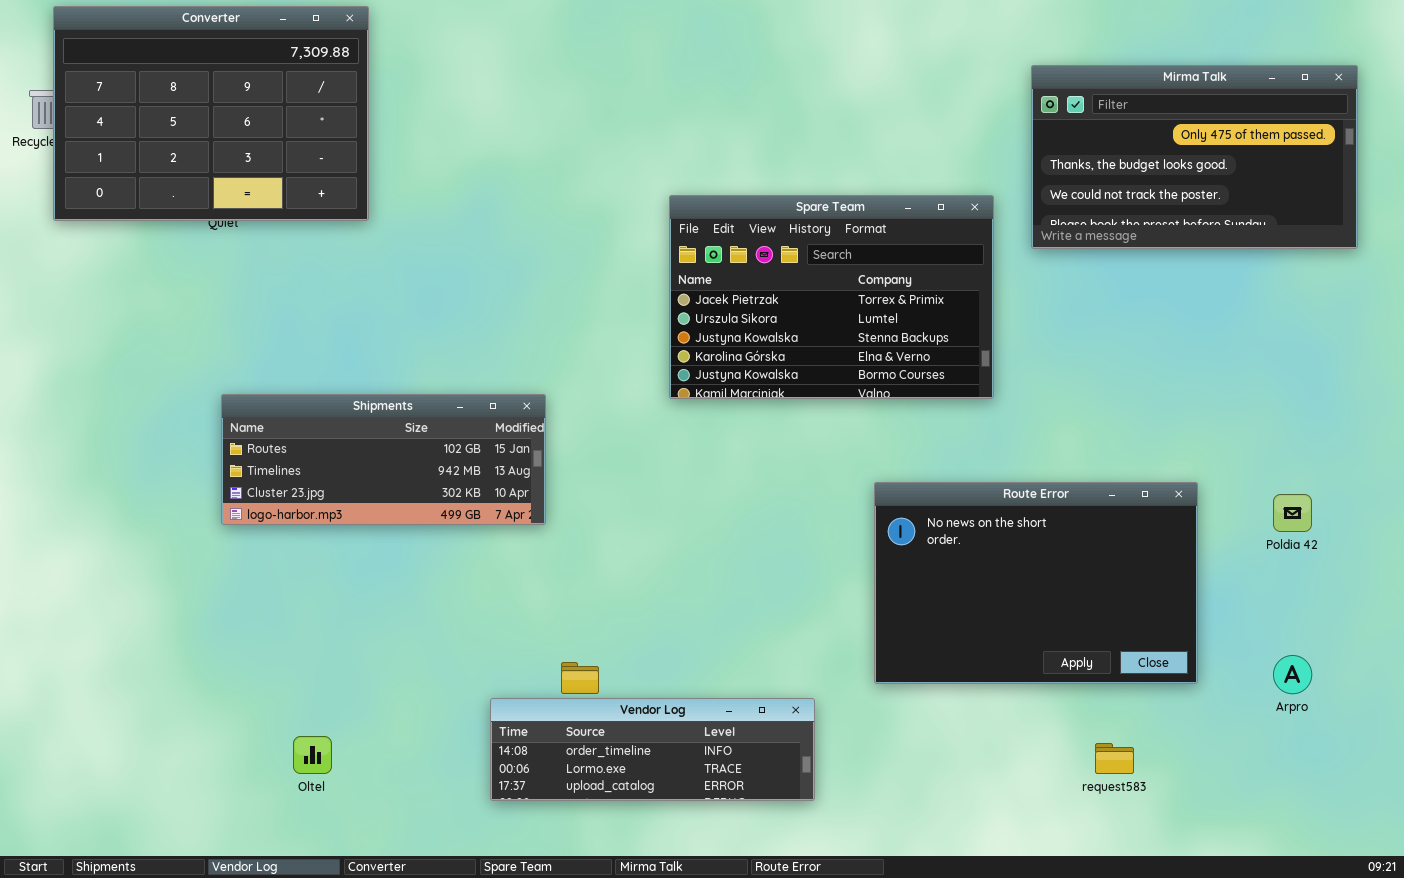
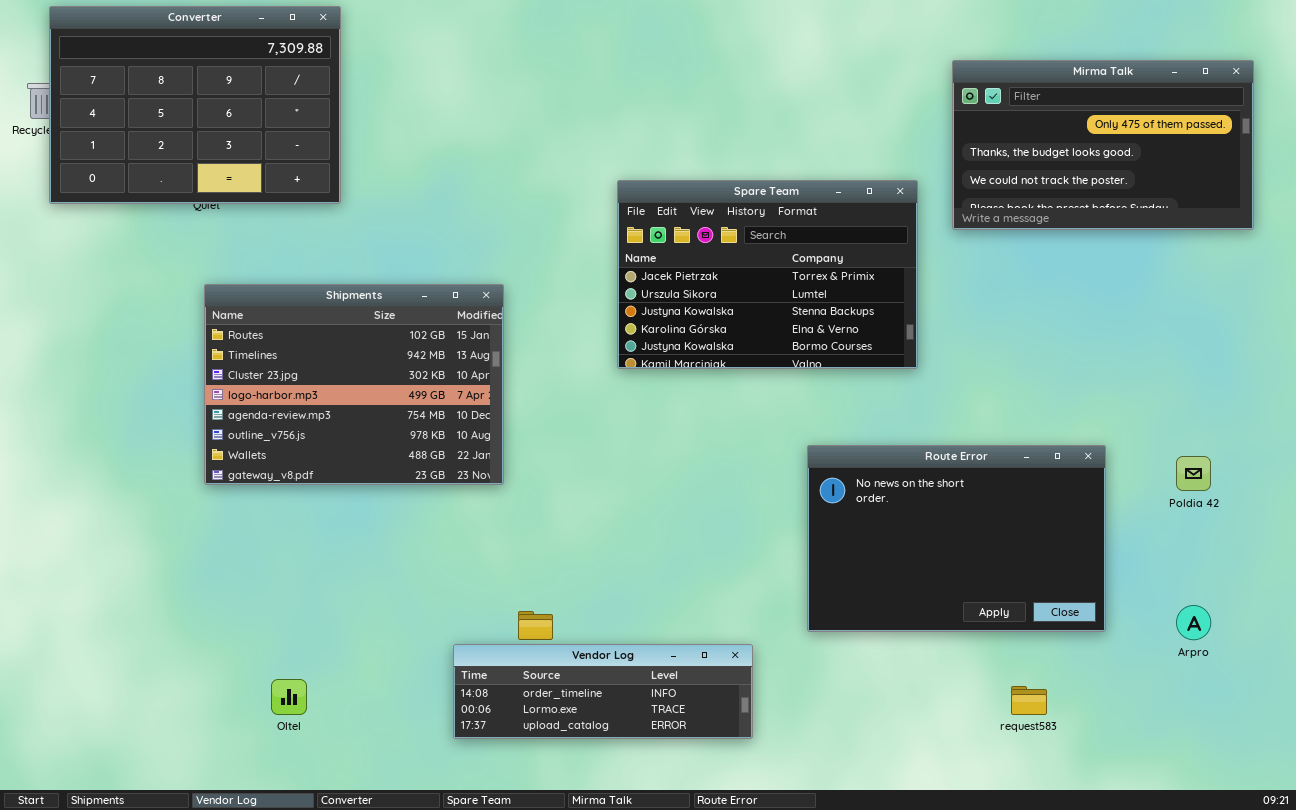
Shipments: [221,394,546,525] -> [204,284,504,485], resized

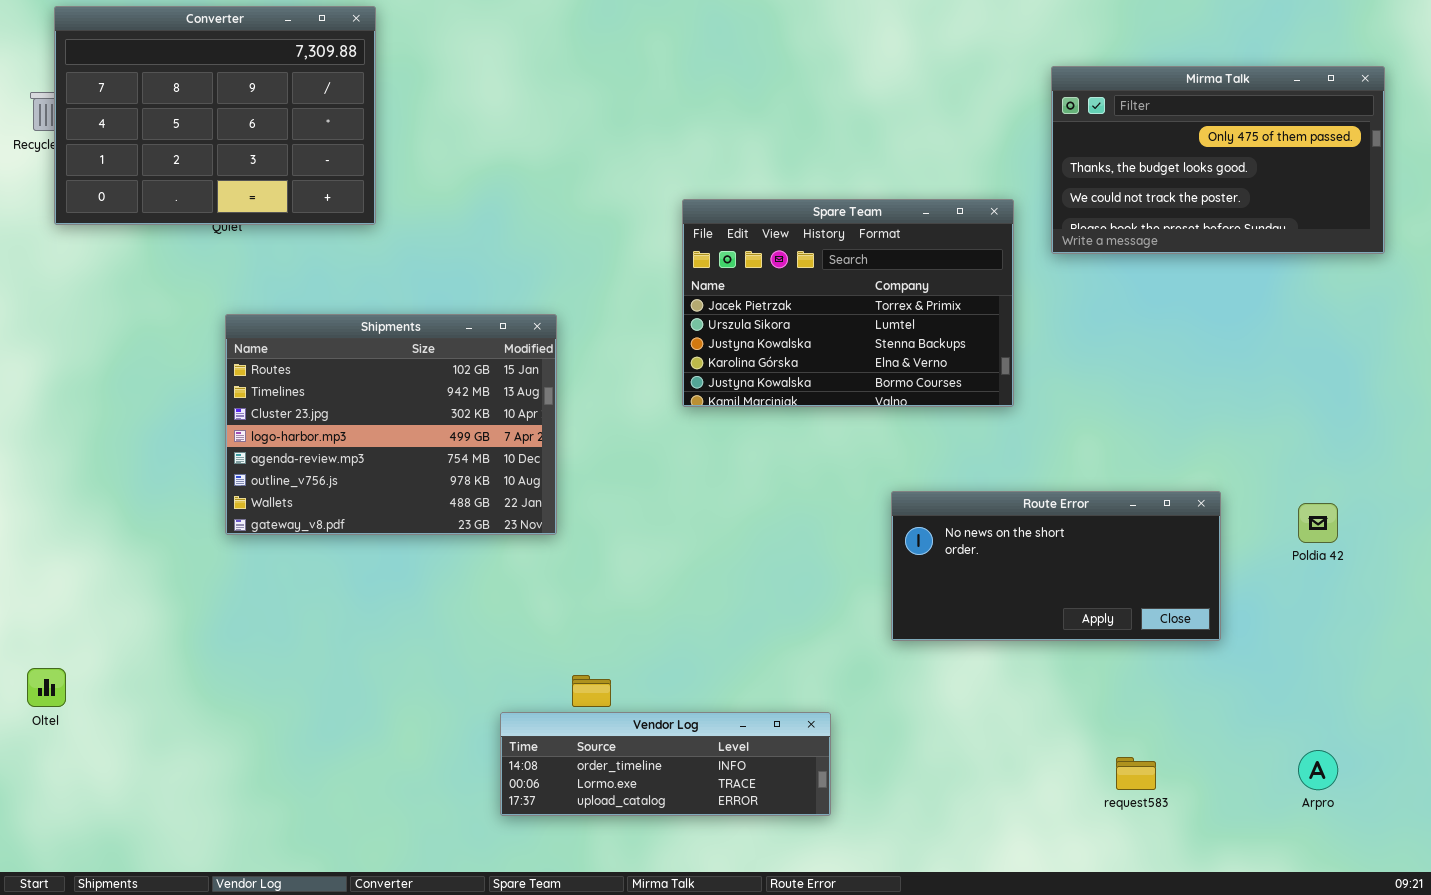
Route Error: [807,445,1106,632] -> [891,491,1221,641], resized
Arpro: [1176,605,1211,640] -> [1298,750,1338,790], moved
Oltel: [271,679,307,715] -> [27,668,66,707], moved

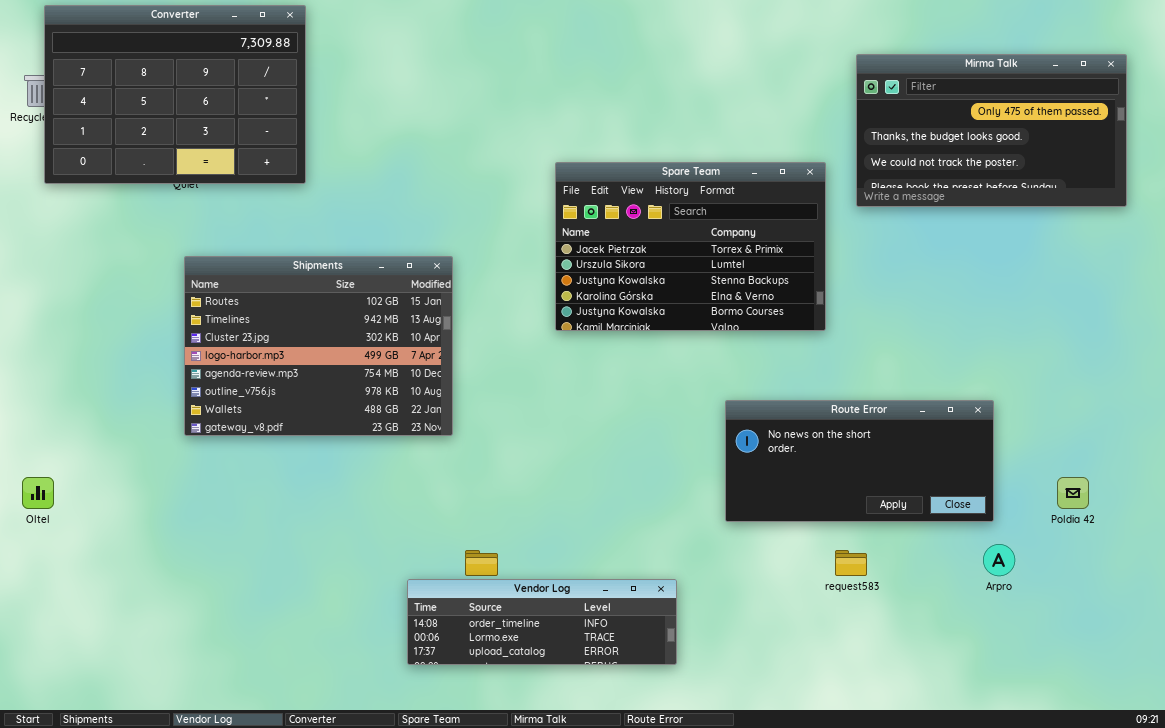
Poldia 42: [1298,503,1338,543] -> [1057,477,1089,509], moved
Oltel: [27,668,66,707] -> [22,477,54,509], moved
Arpro: [1298,750,1338,790] -> [983,544,1015,576], moved
request583: [1116,757,1156,790] -> [835,550,867,576], moved

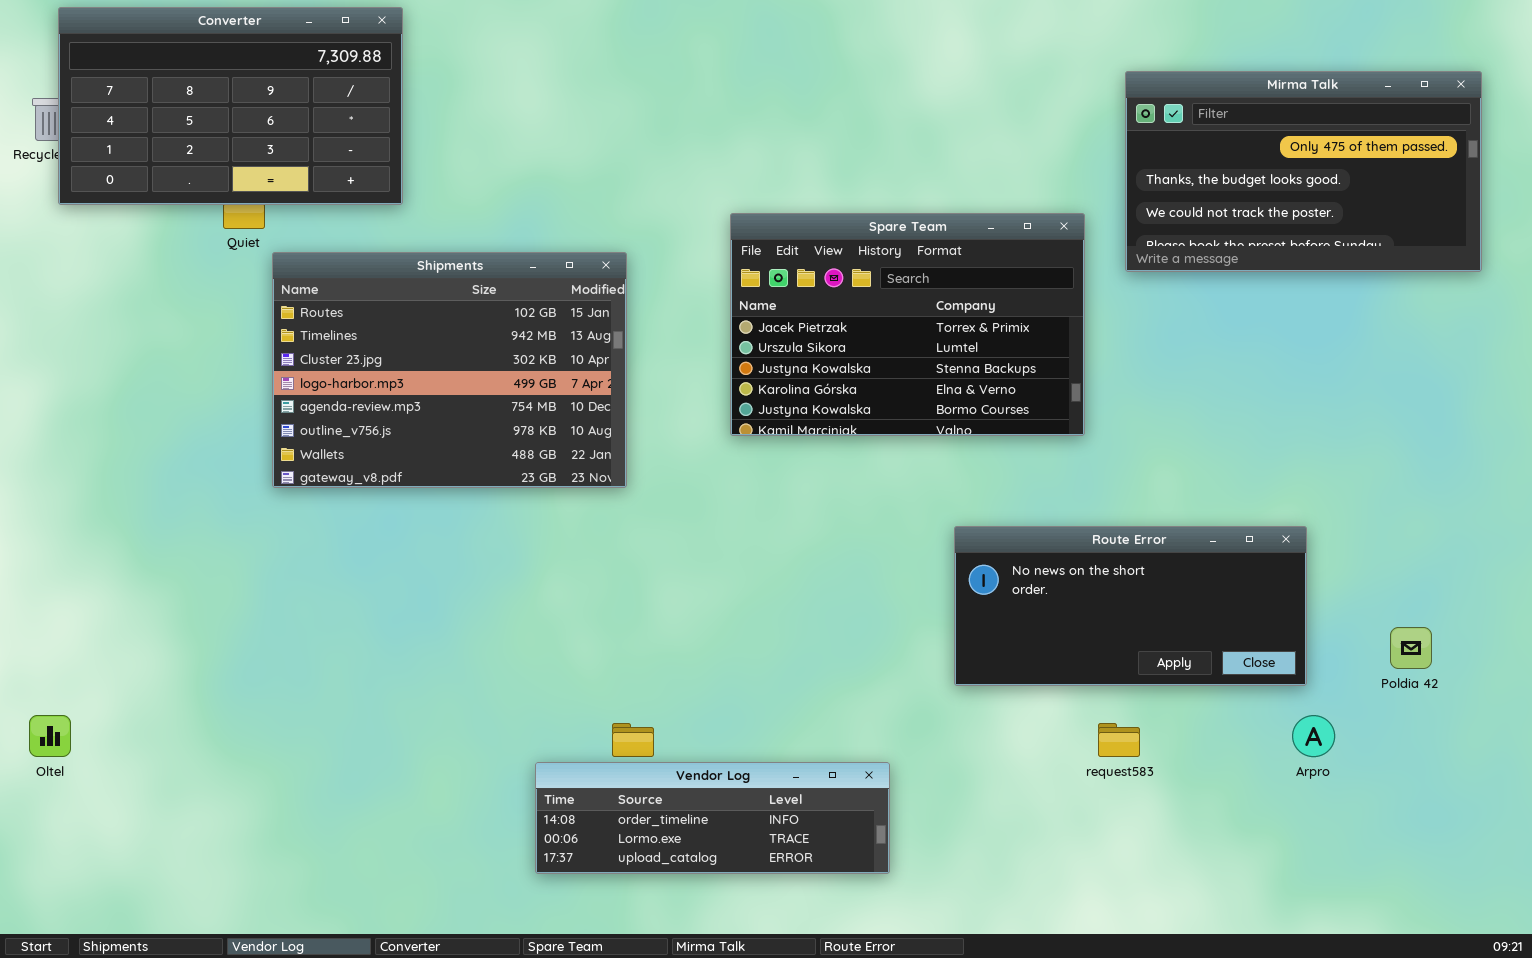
Converter: [44,5,306,184] -> [58,7,403,205], resized
Shipments: [184,256,453,436] -> [272,252,627,488], moved
Oltel: [22,477,54,509] -> [29,715,71,757], moved

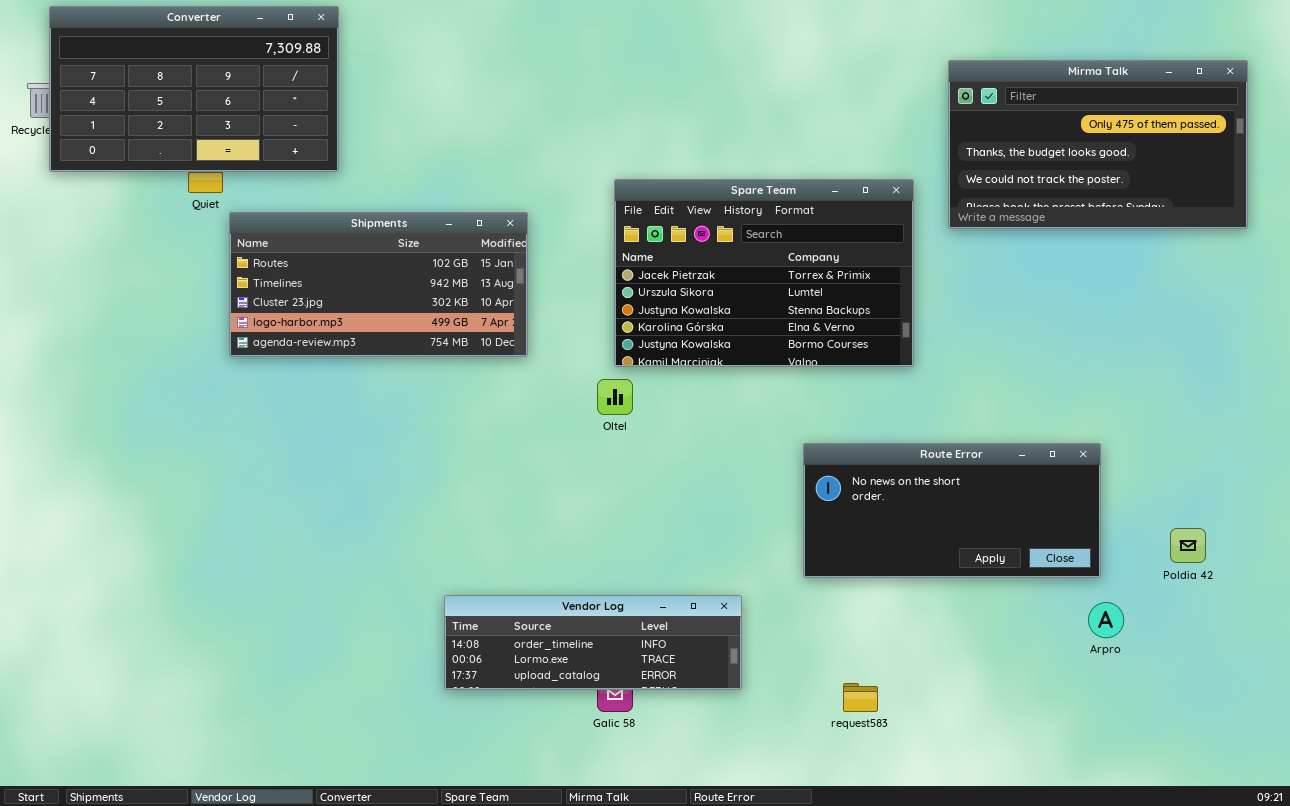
Shipments: [272,252,627,488] -> [229,212,528,357], resized
Oltel: [29,715,71,757] -> [597,379,633,415], moved
request583: [1098,723,1140,757] -> [843,683,878,712], moved
Vendor Log: [535,762,890,874] -> [444,595,742,690], moved

